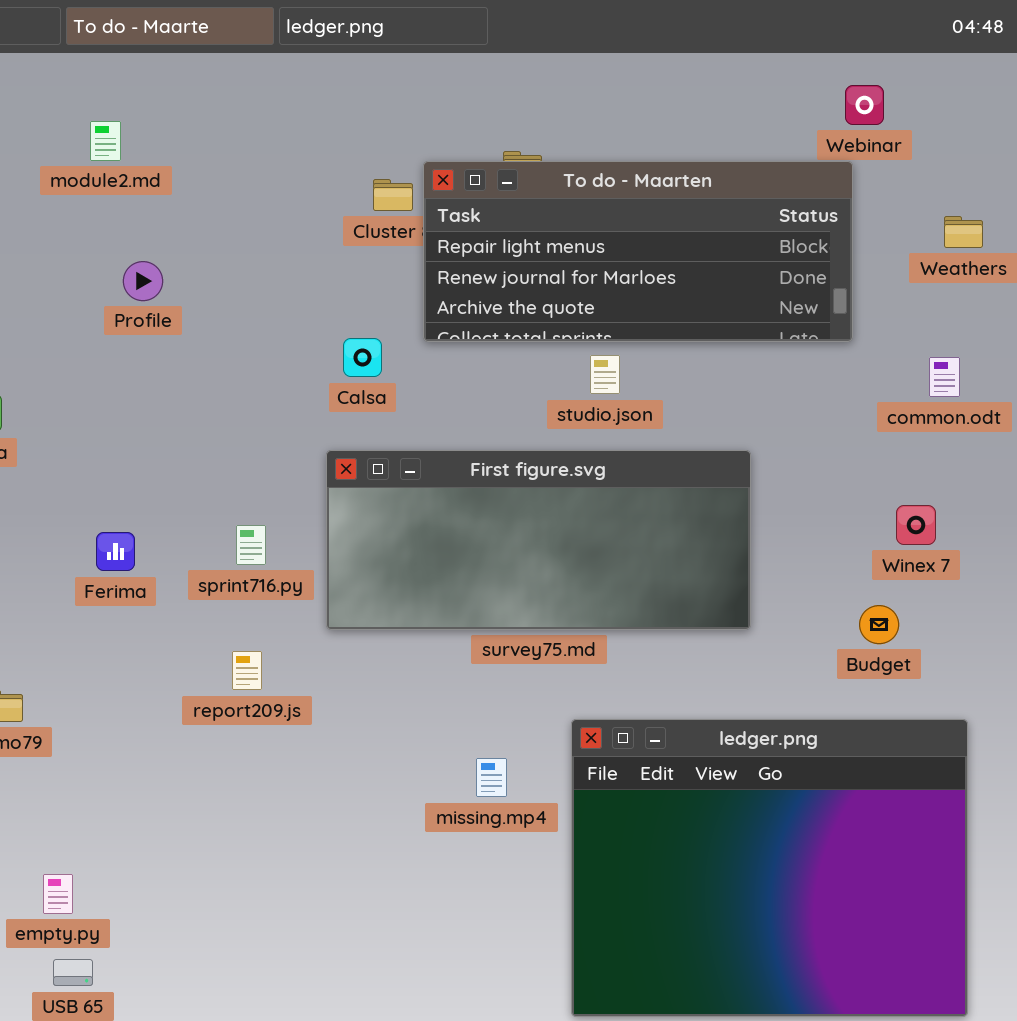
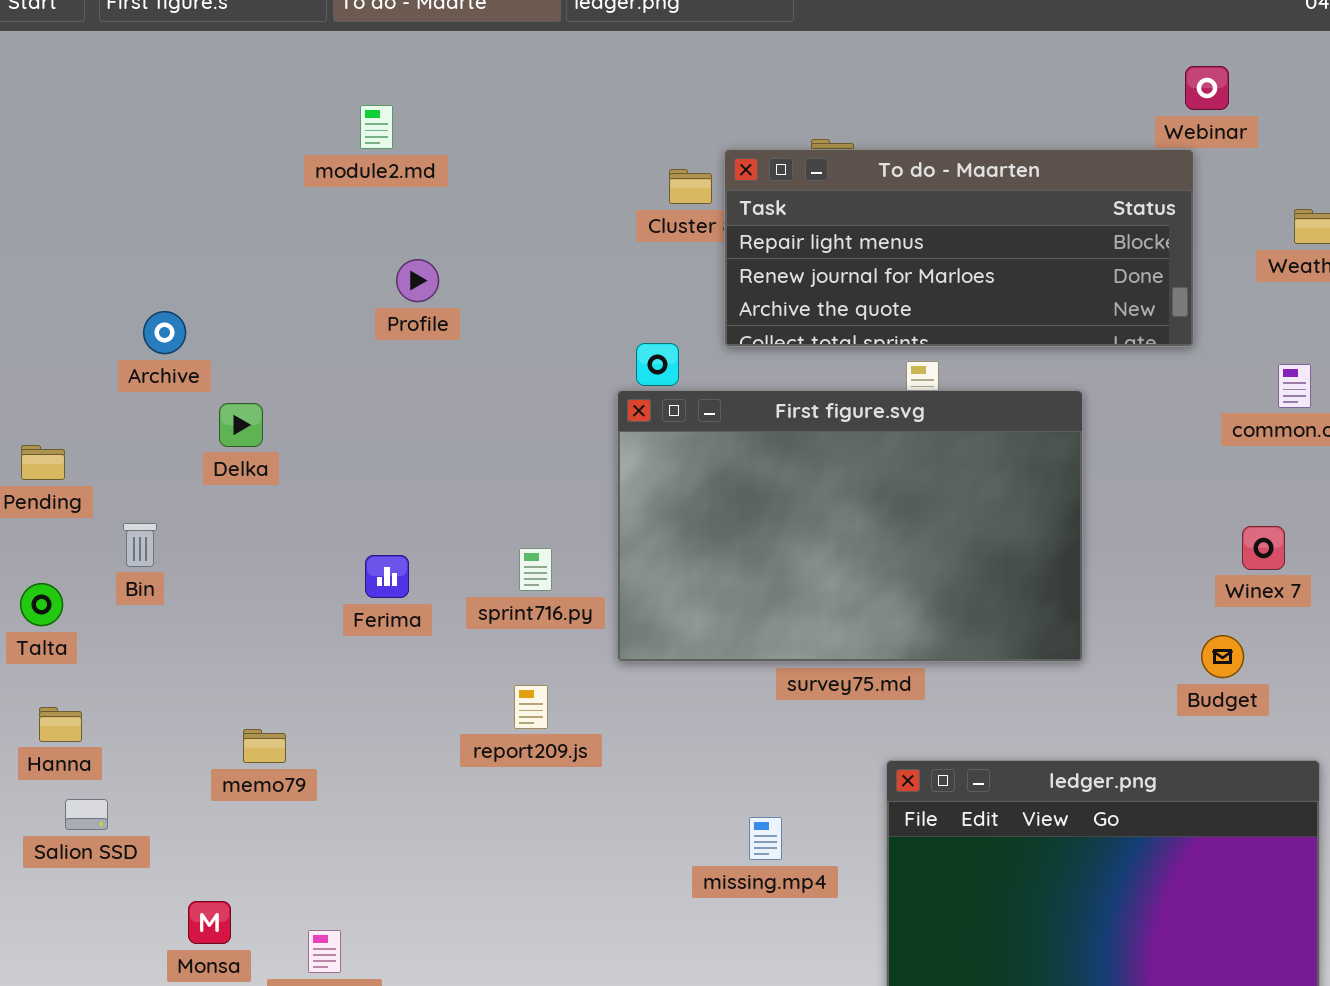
First figure.svg: [326,450,751,630] -> [617,390,1083,662], resized
missing.mp4: [476,758,507,797] -> [749,817,782,860], moved

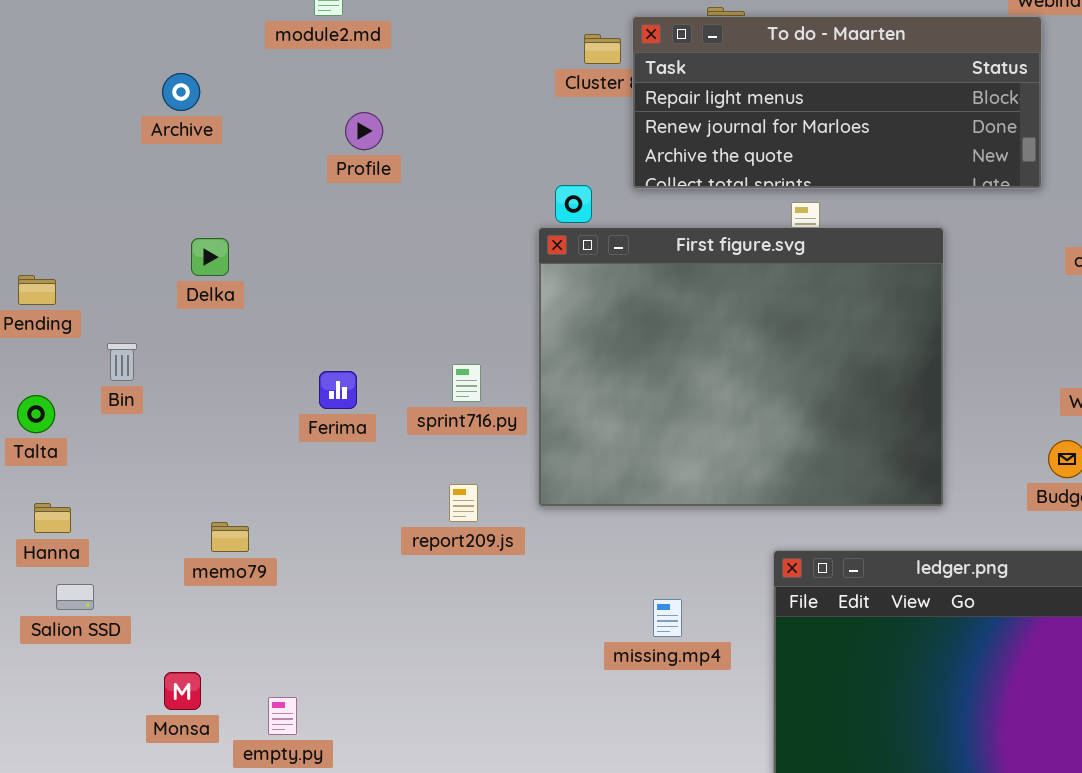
Archive: [143,311,186,354] -> [162,73,200,111], moved
First figure.svg: [617,390,1083,662] -> [538,227,944,507], resized

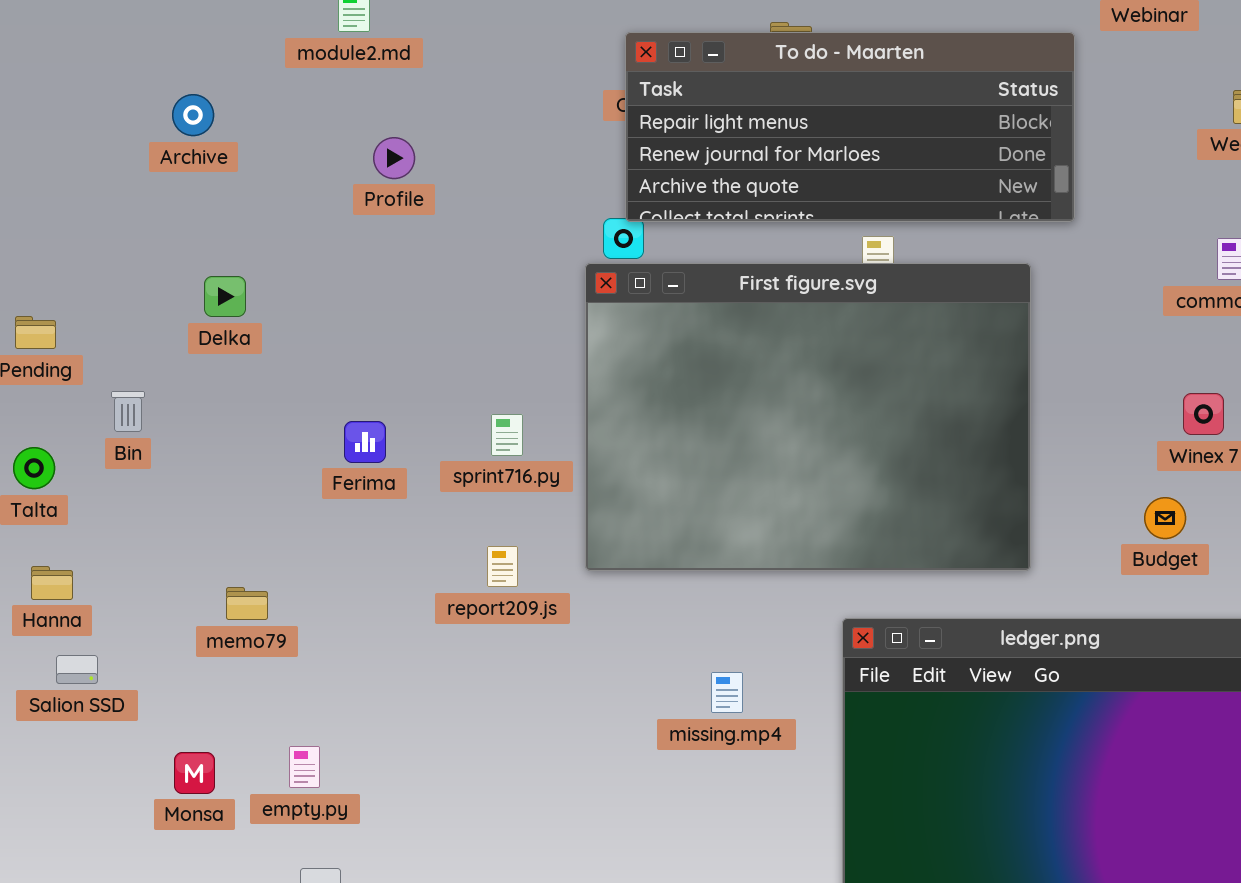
To do - Maarten: [632,16,1042,189] -> [625,32,1075,222], moved
empty.py: [268,697,297,735] -> [289,746,320,788], moved

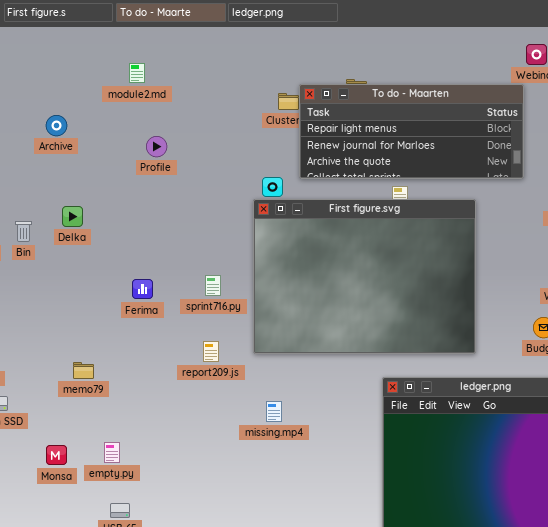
To do - Maarten: [625,32,1075,222] -> [299,84,524,179], moved
Bin: [111,391,145,432] -> [15,221,32,242], moved
missing.mp4: [711,672,743,713] -> [266,401,282,422], moved

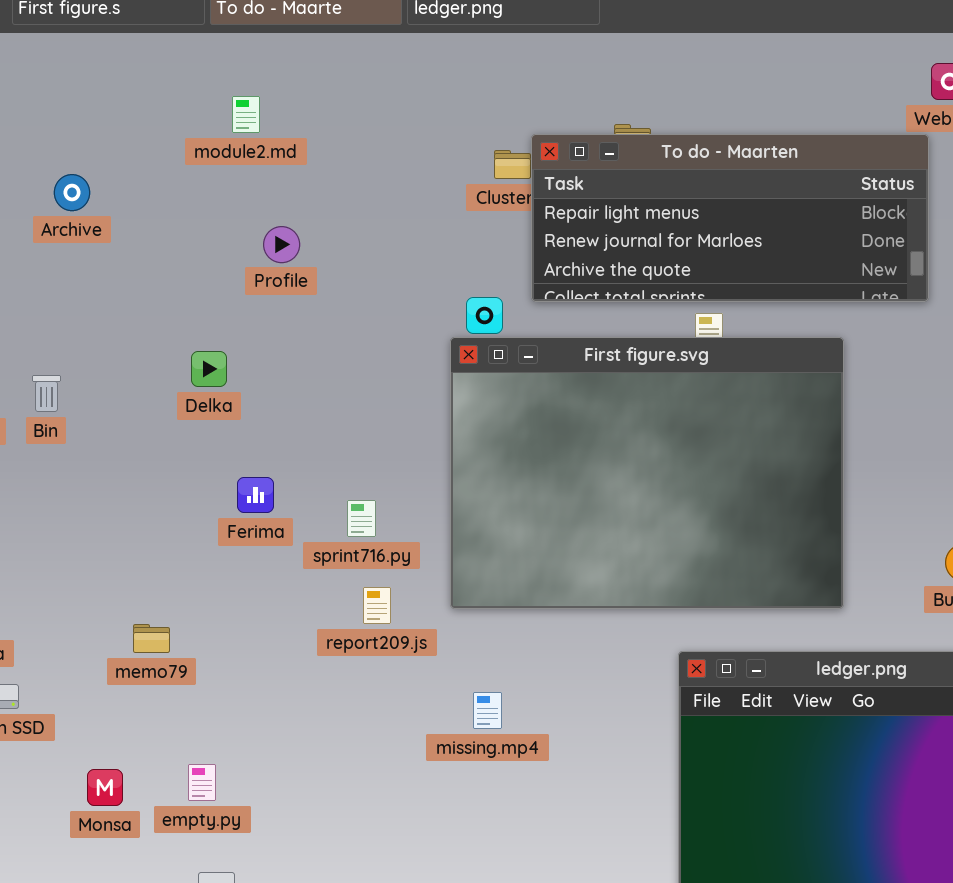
Archive: [46,115,67,136] -> [54,174,90,211], moved
Delka: [62,206,83,227] -> [191,351,227,387], moved
sprint716.py: [205,275,221,296] -> [347,500,376,537], moved

